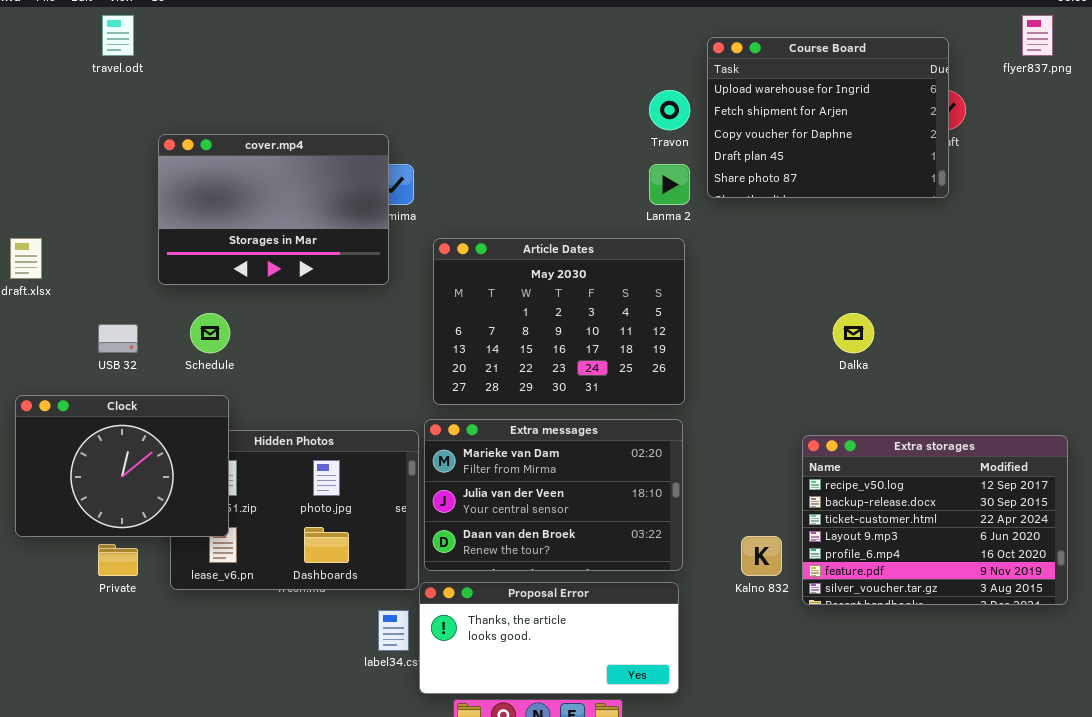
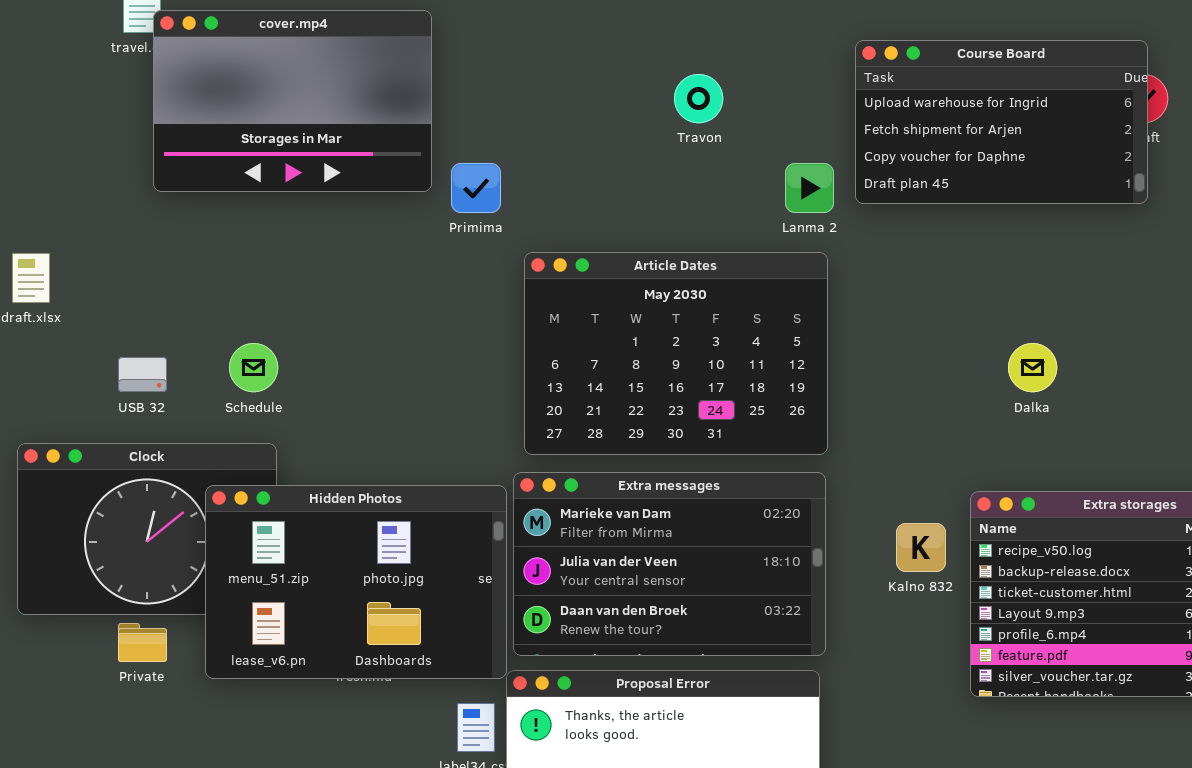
Course Board: [707,37,949,198] -> [855,40,1148,204], resized
Travon: [649,90,690,130] -> [674,74,723,123], moved
cover.mp4: [158,134,389,285] -> [153,10,432,192], moved
Hidden Photos: [170,430,419,590] -> [205,485,507,679], raised
Kalno 832: [741,536,782,576] -> [896,523,946,572], moved

